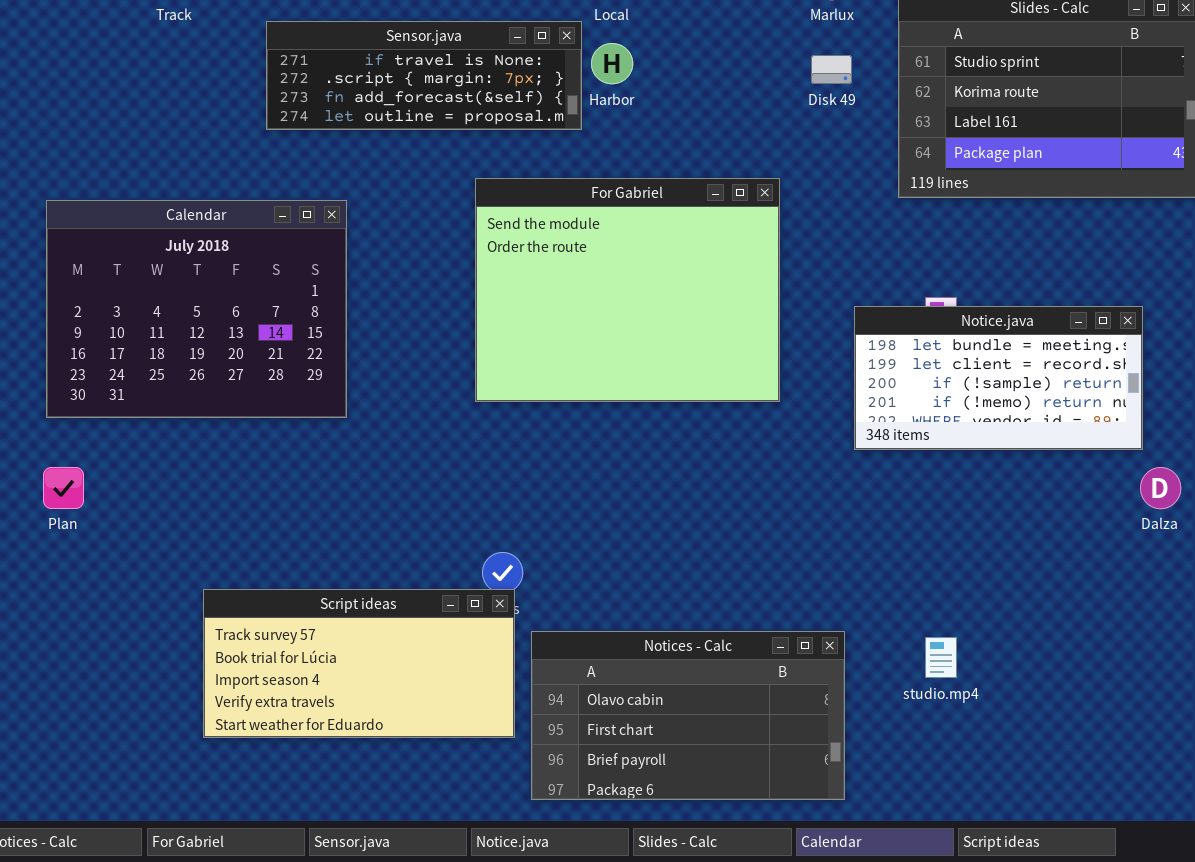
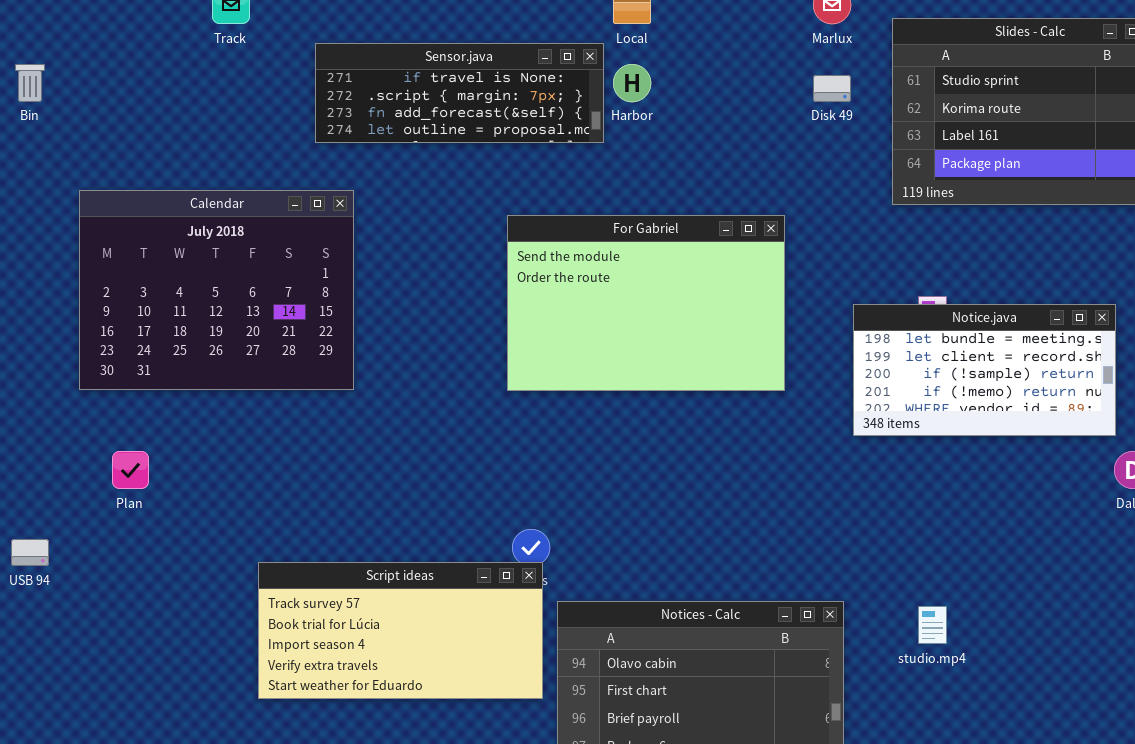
For Gabriel: [475,178,780,402] -> [507,215,785,391], resized
Calendar: [46,200,347,418] -> [79,190,354,390], moved

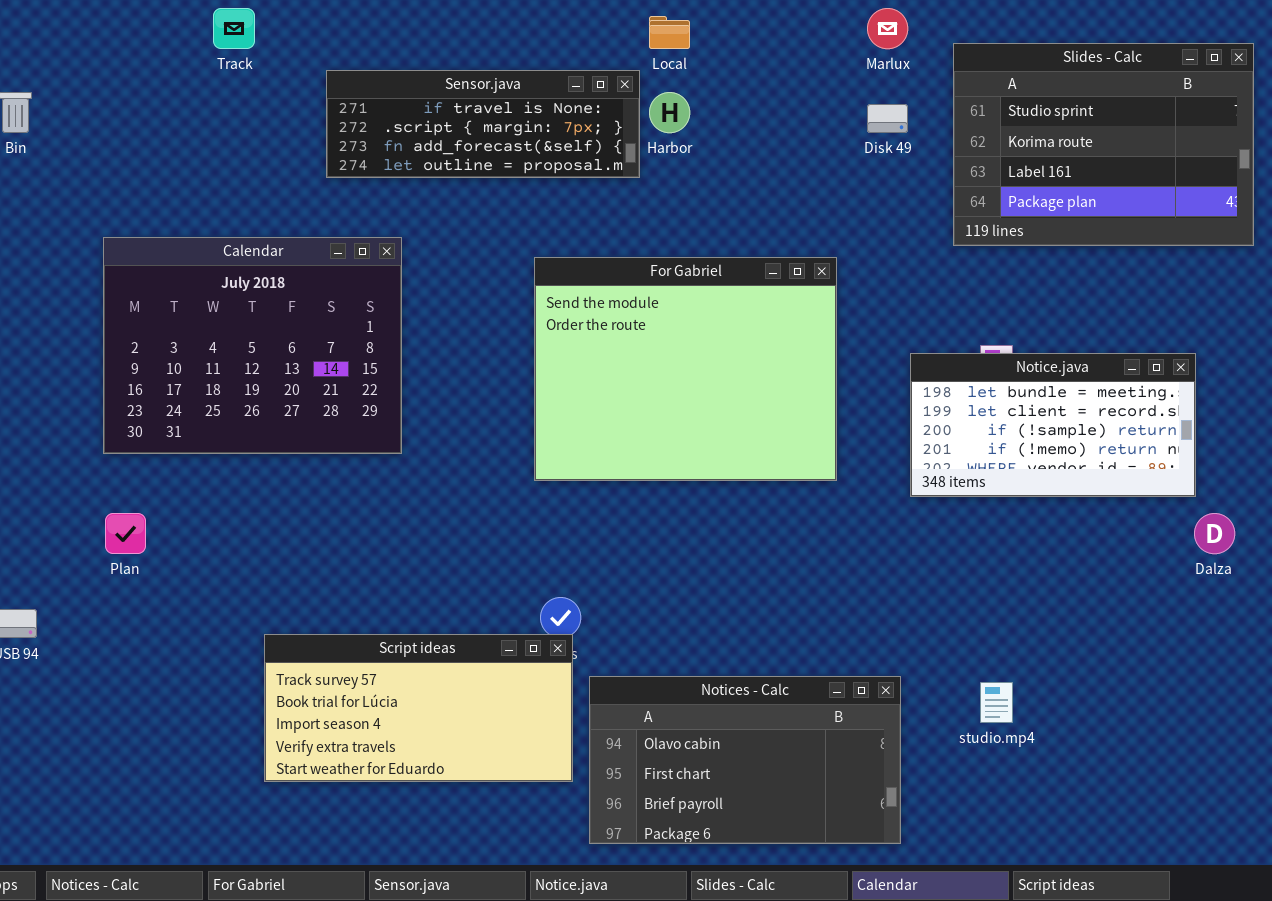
Calendar: [79,190,354,390] -> [103,237,402,454], moved
For Gabriel: [507,215,785,391] -> [534,257,837,481], resized

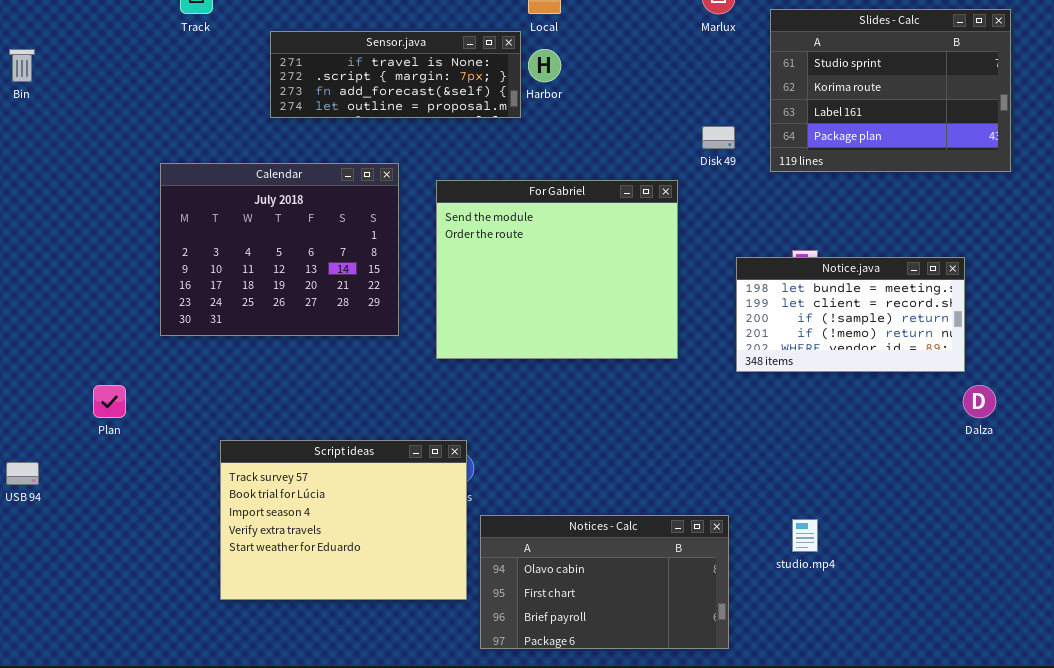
Disk 49: [867,104,908,133] -> [702,126,735,149], moved
Calendar: [103,237,402,454] -> [160,163,399,336], moved
Script ideas: [264,634,573,782] -> [220,440,467,600], resized

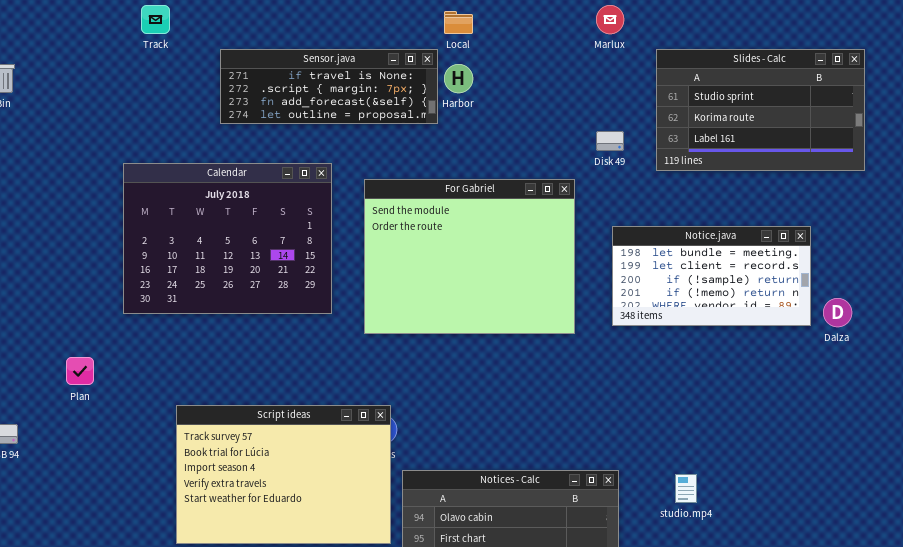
Slides - Calc: [770,9,1011,172] -> [656,49,865,171], resized
Notice.java: [736,257,965,372] -> [612,226,811,326], moved
Dalza: [963,385,996,418] -> [823,298,852,327], moved

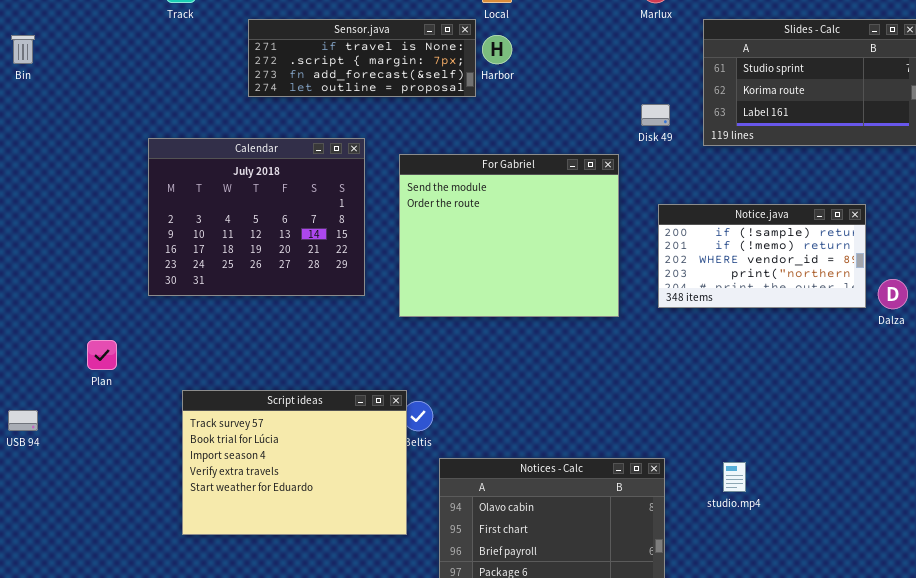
Notice.java: [612,226,811,326] -> [658,204,866,308], scrolled down 2 rows
Script ideas: [176,405,391,544] -> [182,390,407,535], moved

